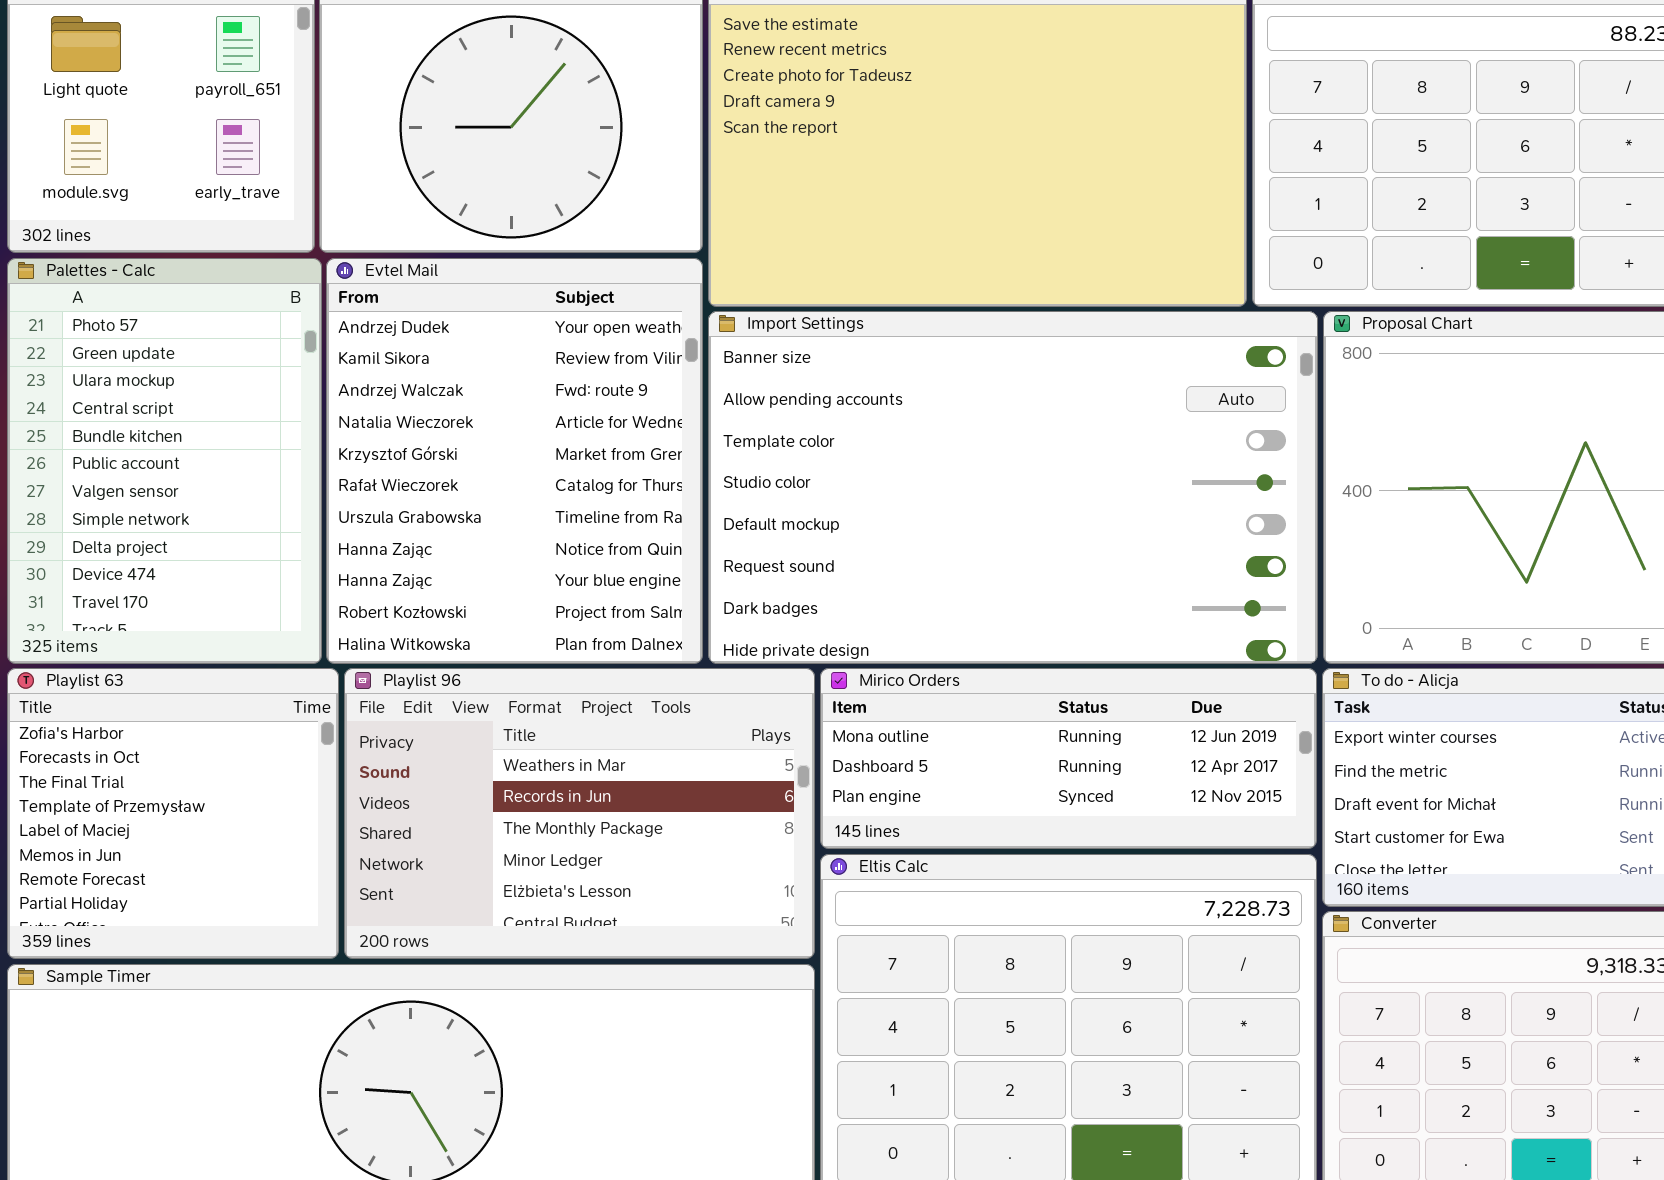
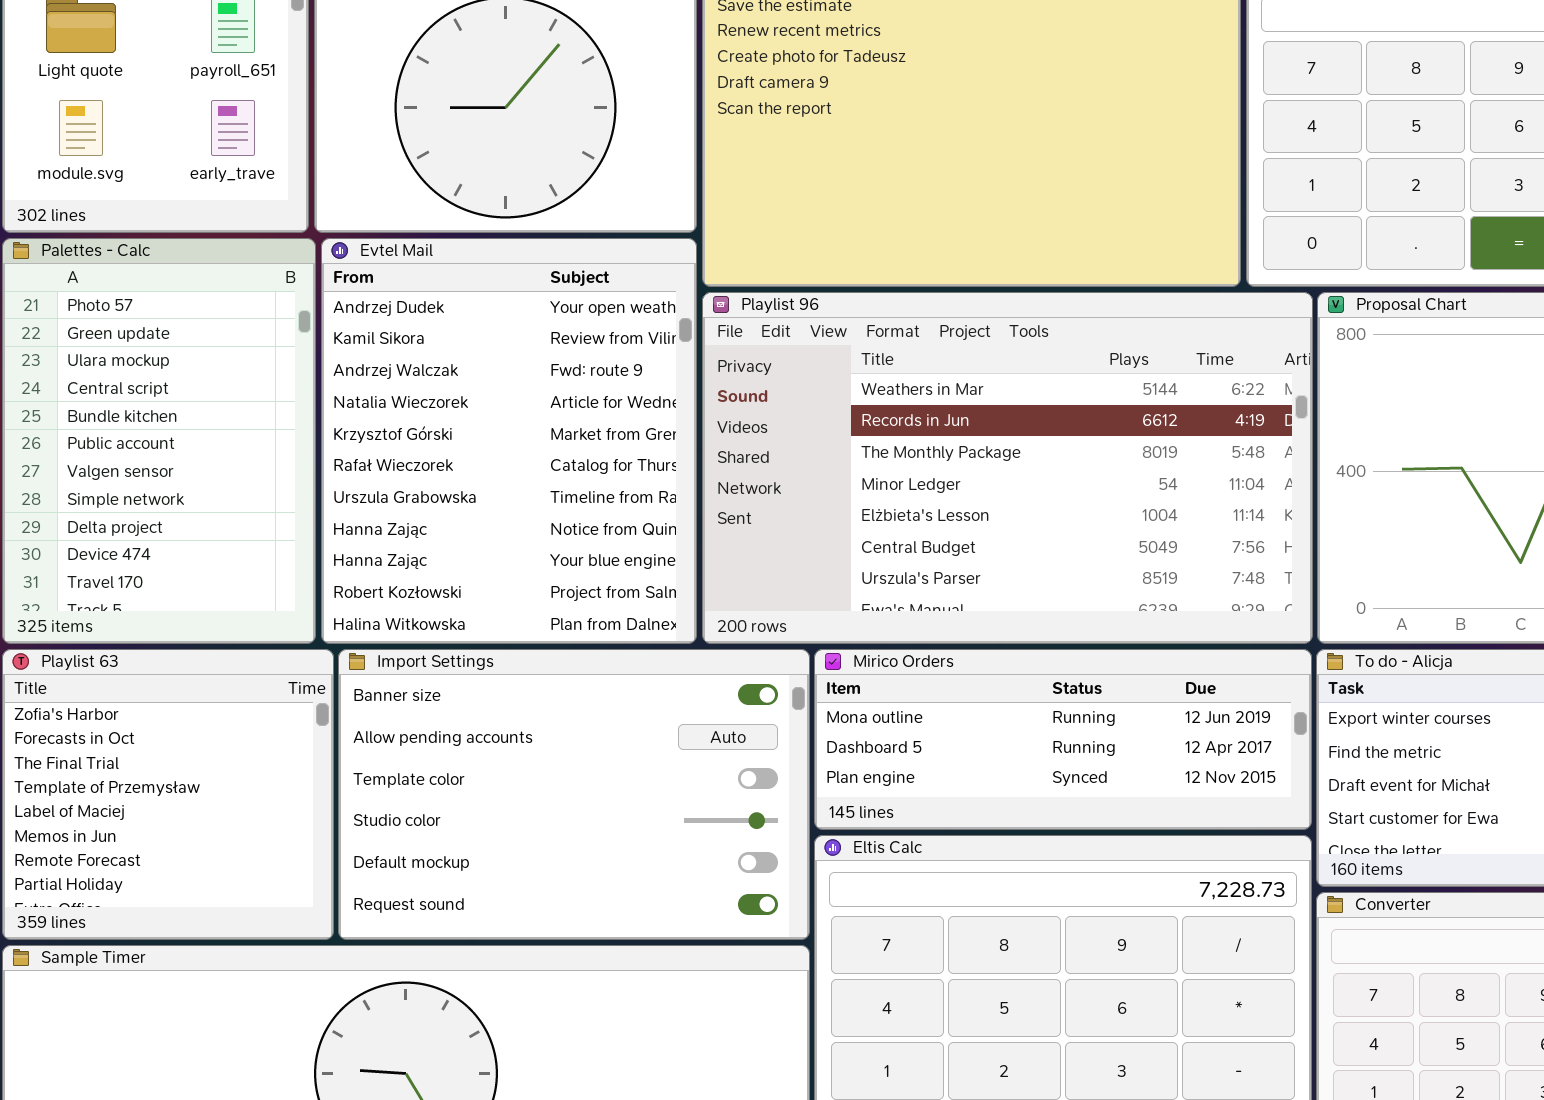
Import Settings: [708,311,1318,664] -> [338,649,810,940], moved, resized
Playlist 96: [344,668,815,959] -> [702,292,1313,644], moved, resized

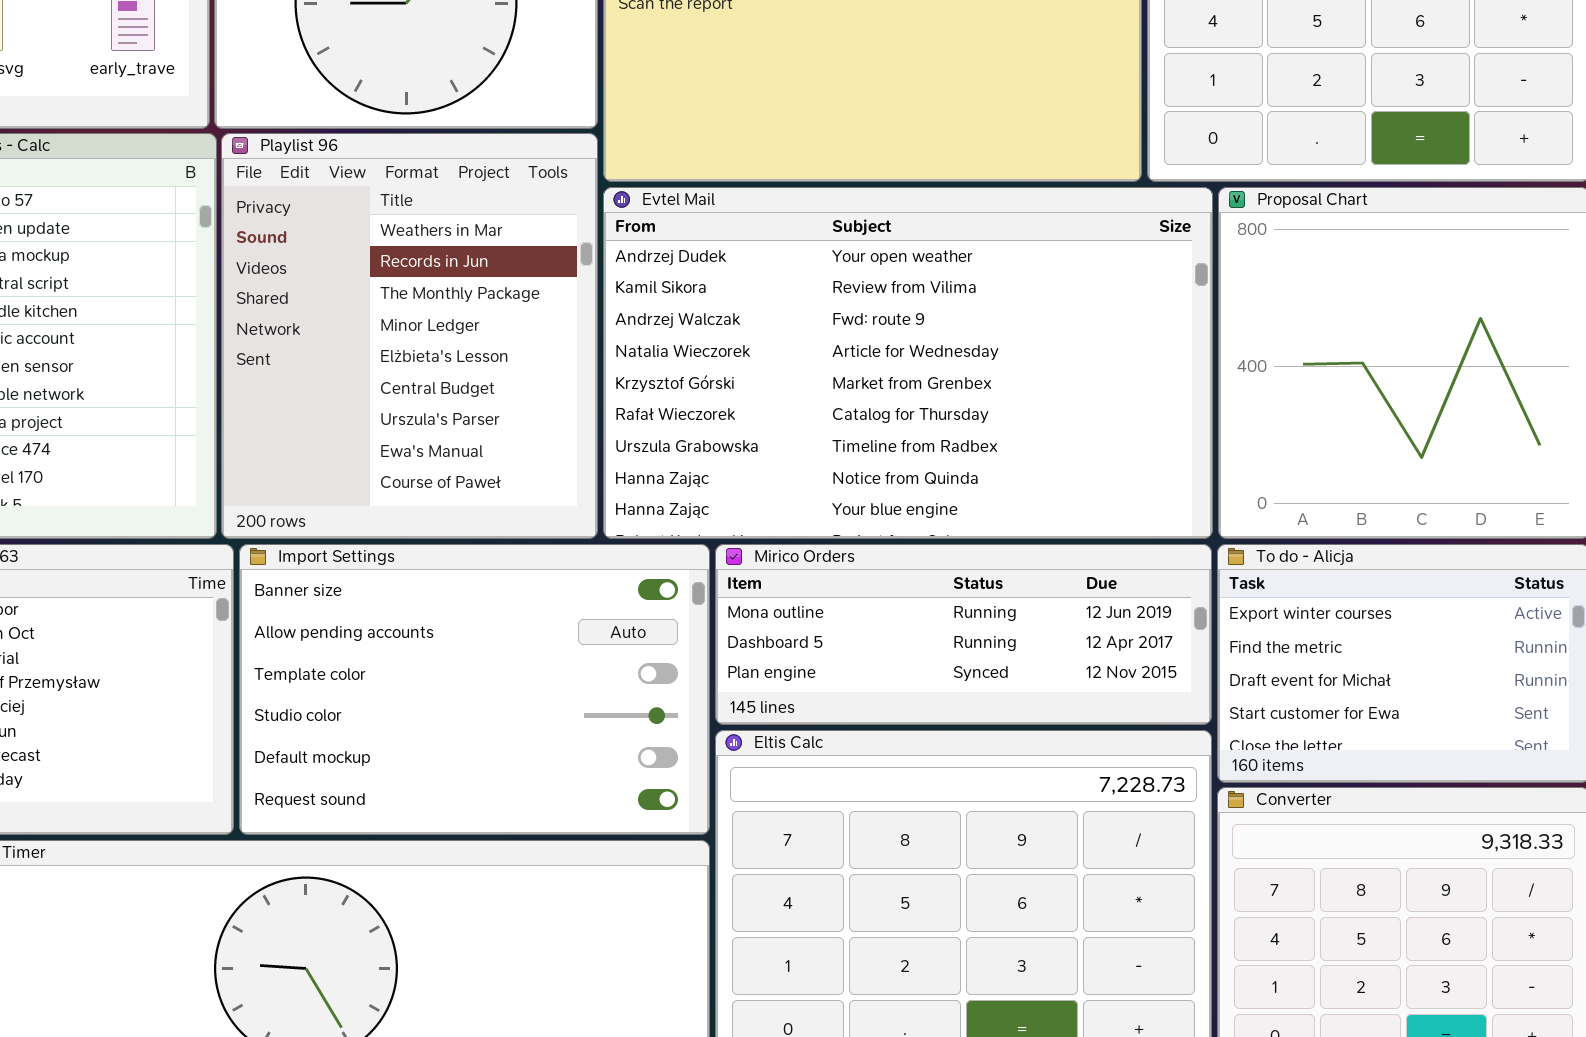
Evtel Mail: [321,238,697,644] -> [603,187,1213,539], moved, resized
Playlist 96: [702,292,1313,644] -> [221,133,598,539], moved, resized

